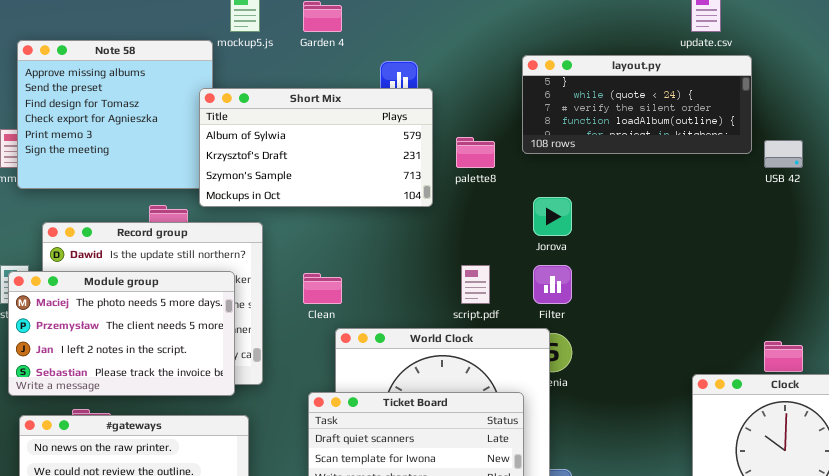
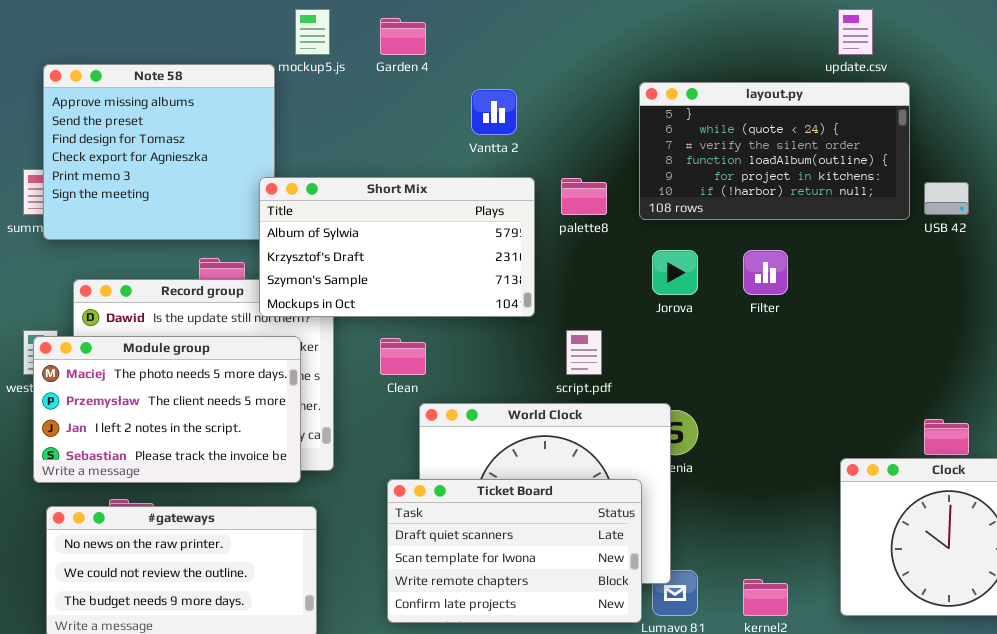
layout.py: [522,55,752,154] -> [639,82,910,220], resized
Short Mix: [199,88,433,207] -> [259,177,535,317], moved
Filter: [533,265,572,304] -> [743,250,788,295], moved

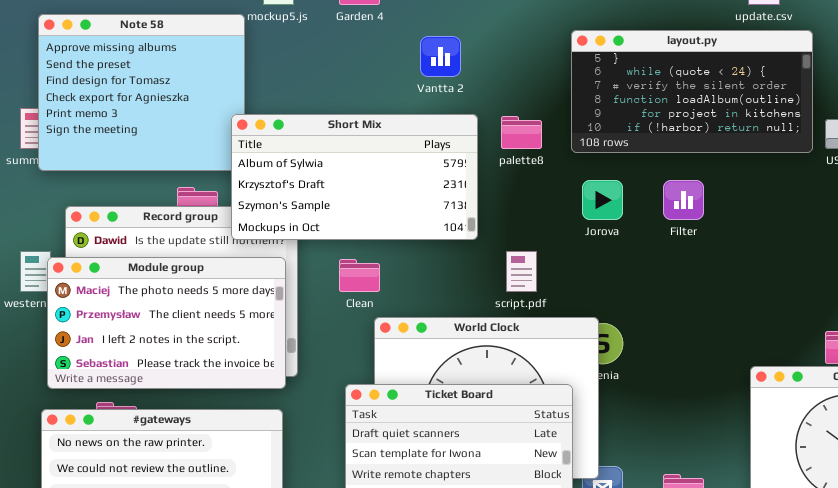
Module group: [33,336,301,483] -> [47,257,286,389], moved

